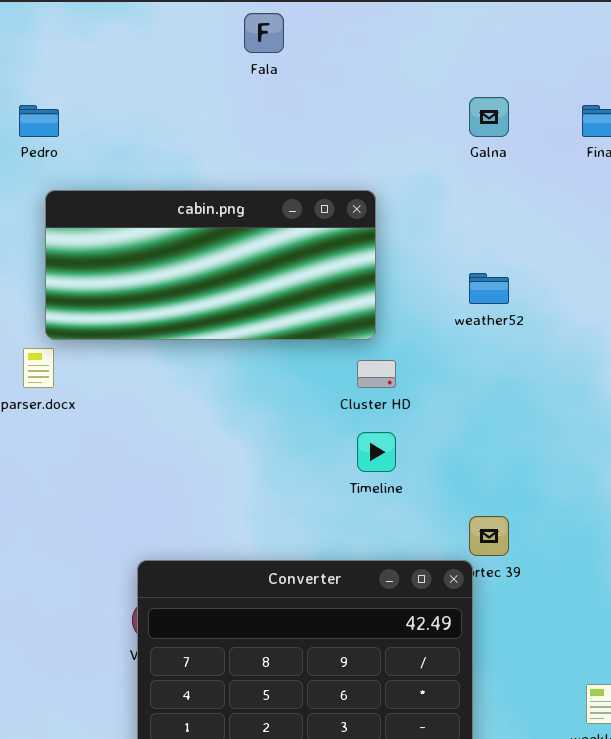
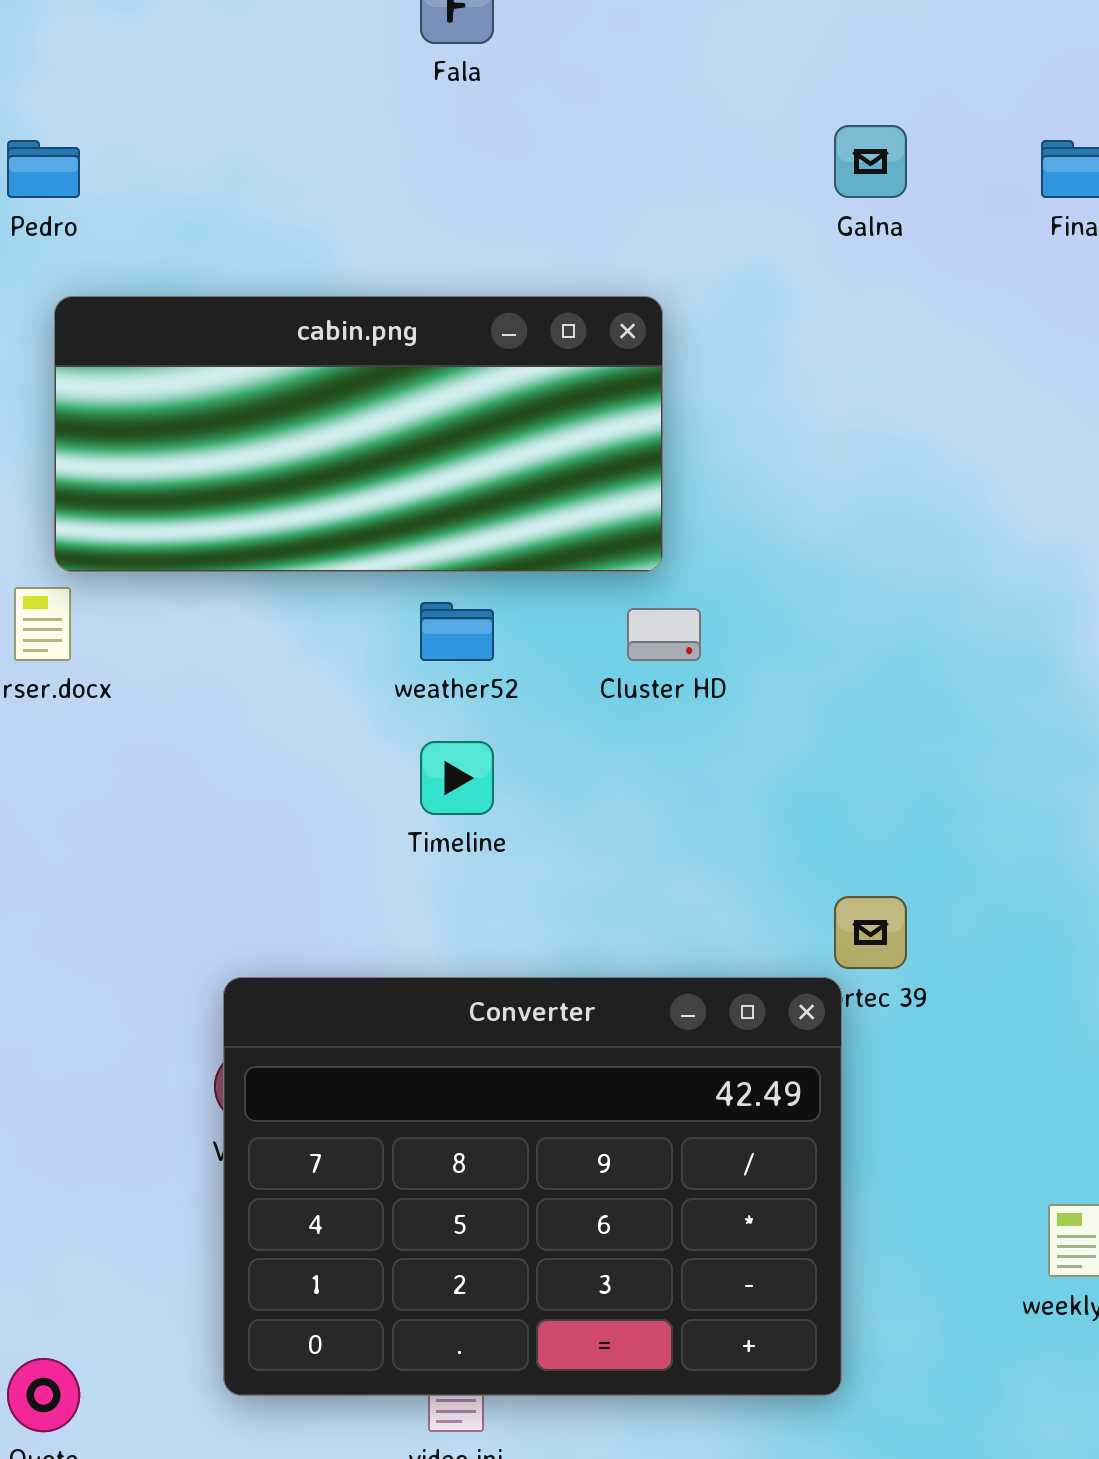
weather52: [469,273,509,304] -> [420,602,494,661], moved
Timeline: [357,432,396,472] -> [420,741,494,815], moved

